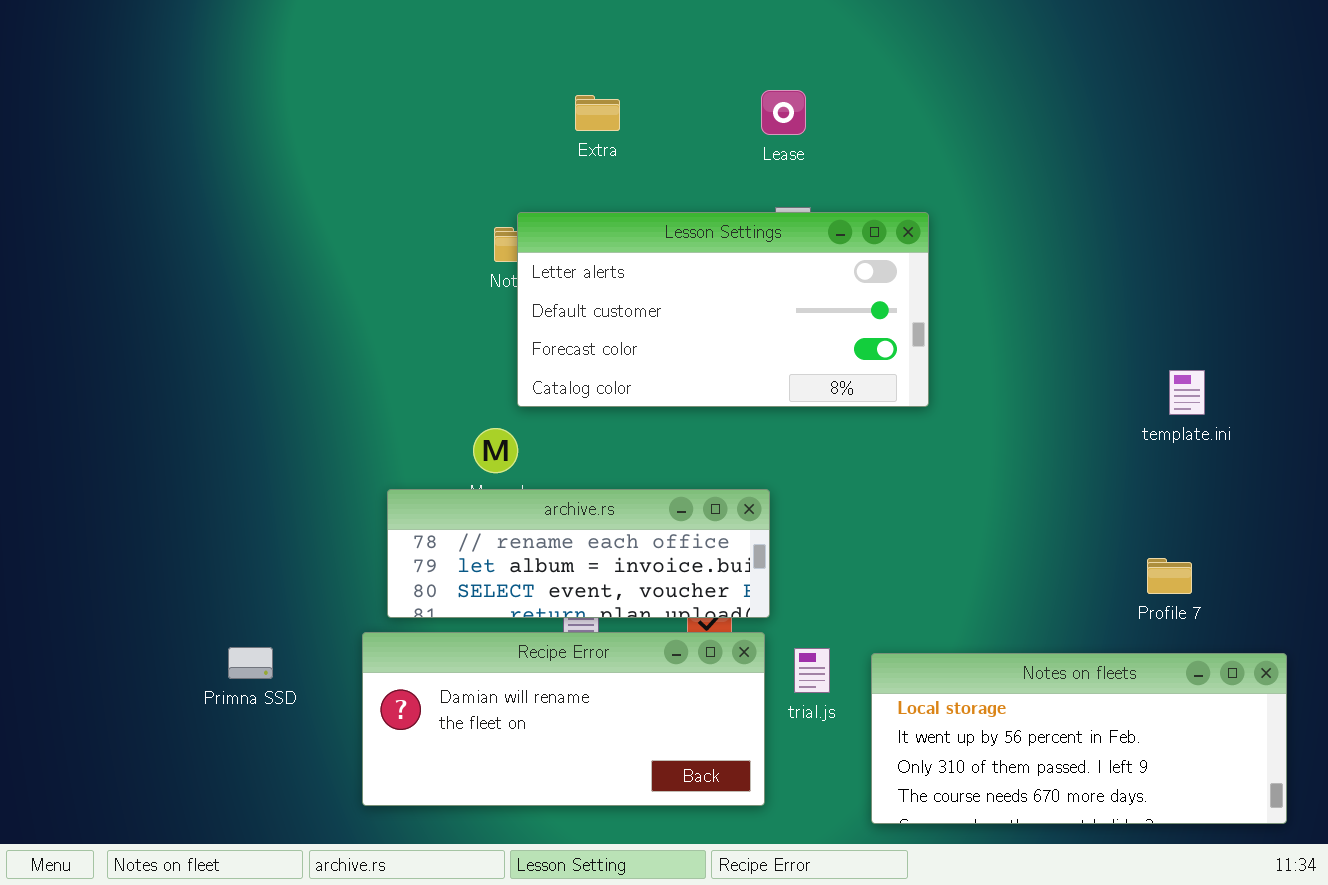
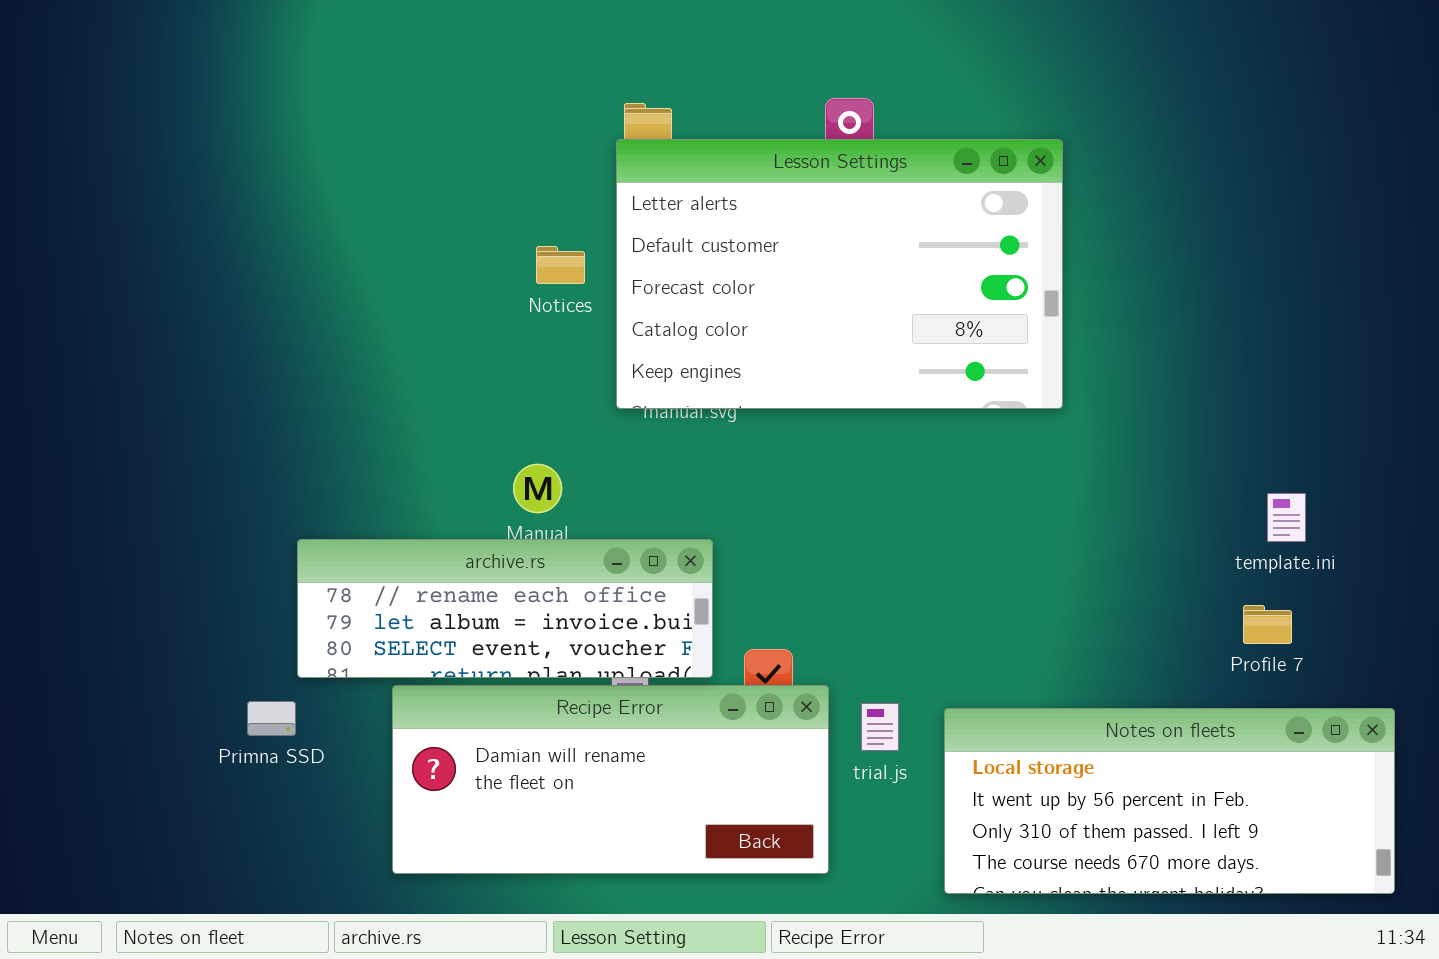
Lesson Settings: [517,212,929,407] -> [616,139,1063,409], moved, resized
template.ini: [1169,370,1205,415] -> [1267,493,1306,542], moved
archive.rs: [387,489,770,618] -> [297,539,713,678], moved

